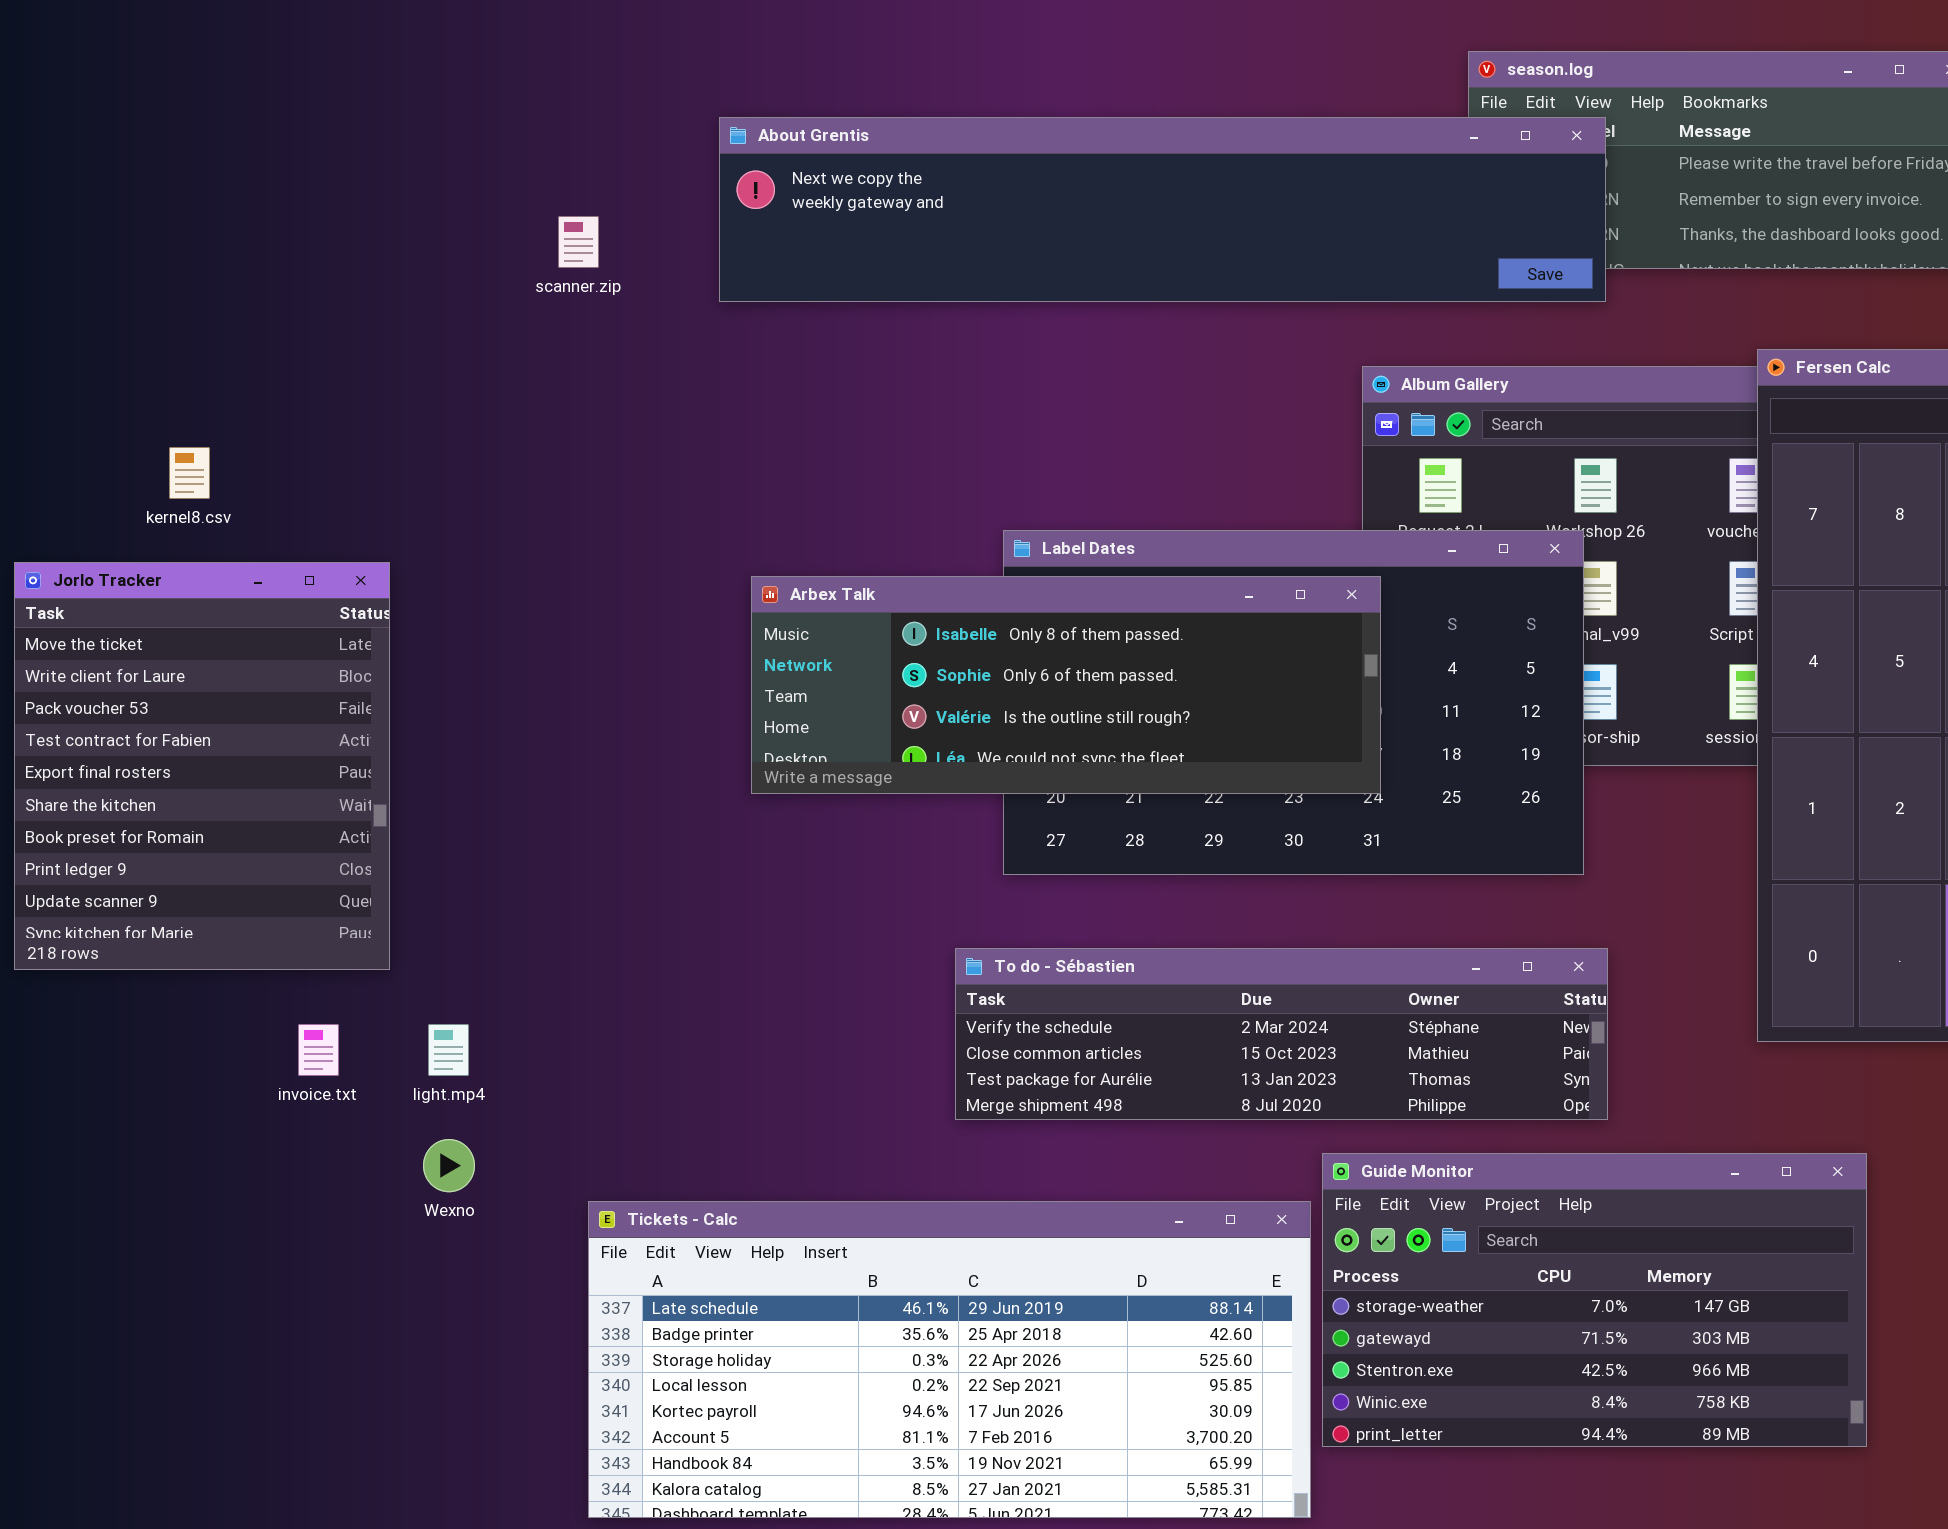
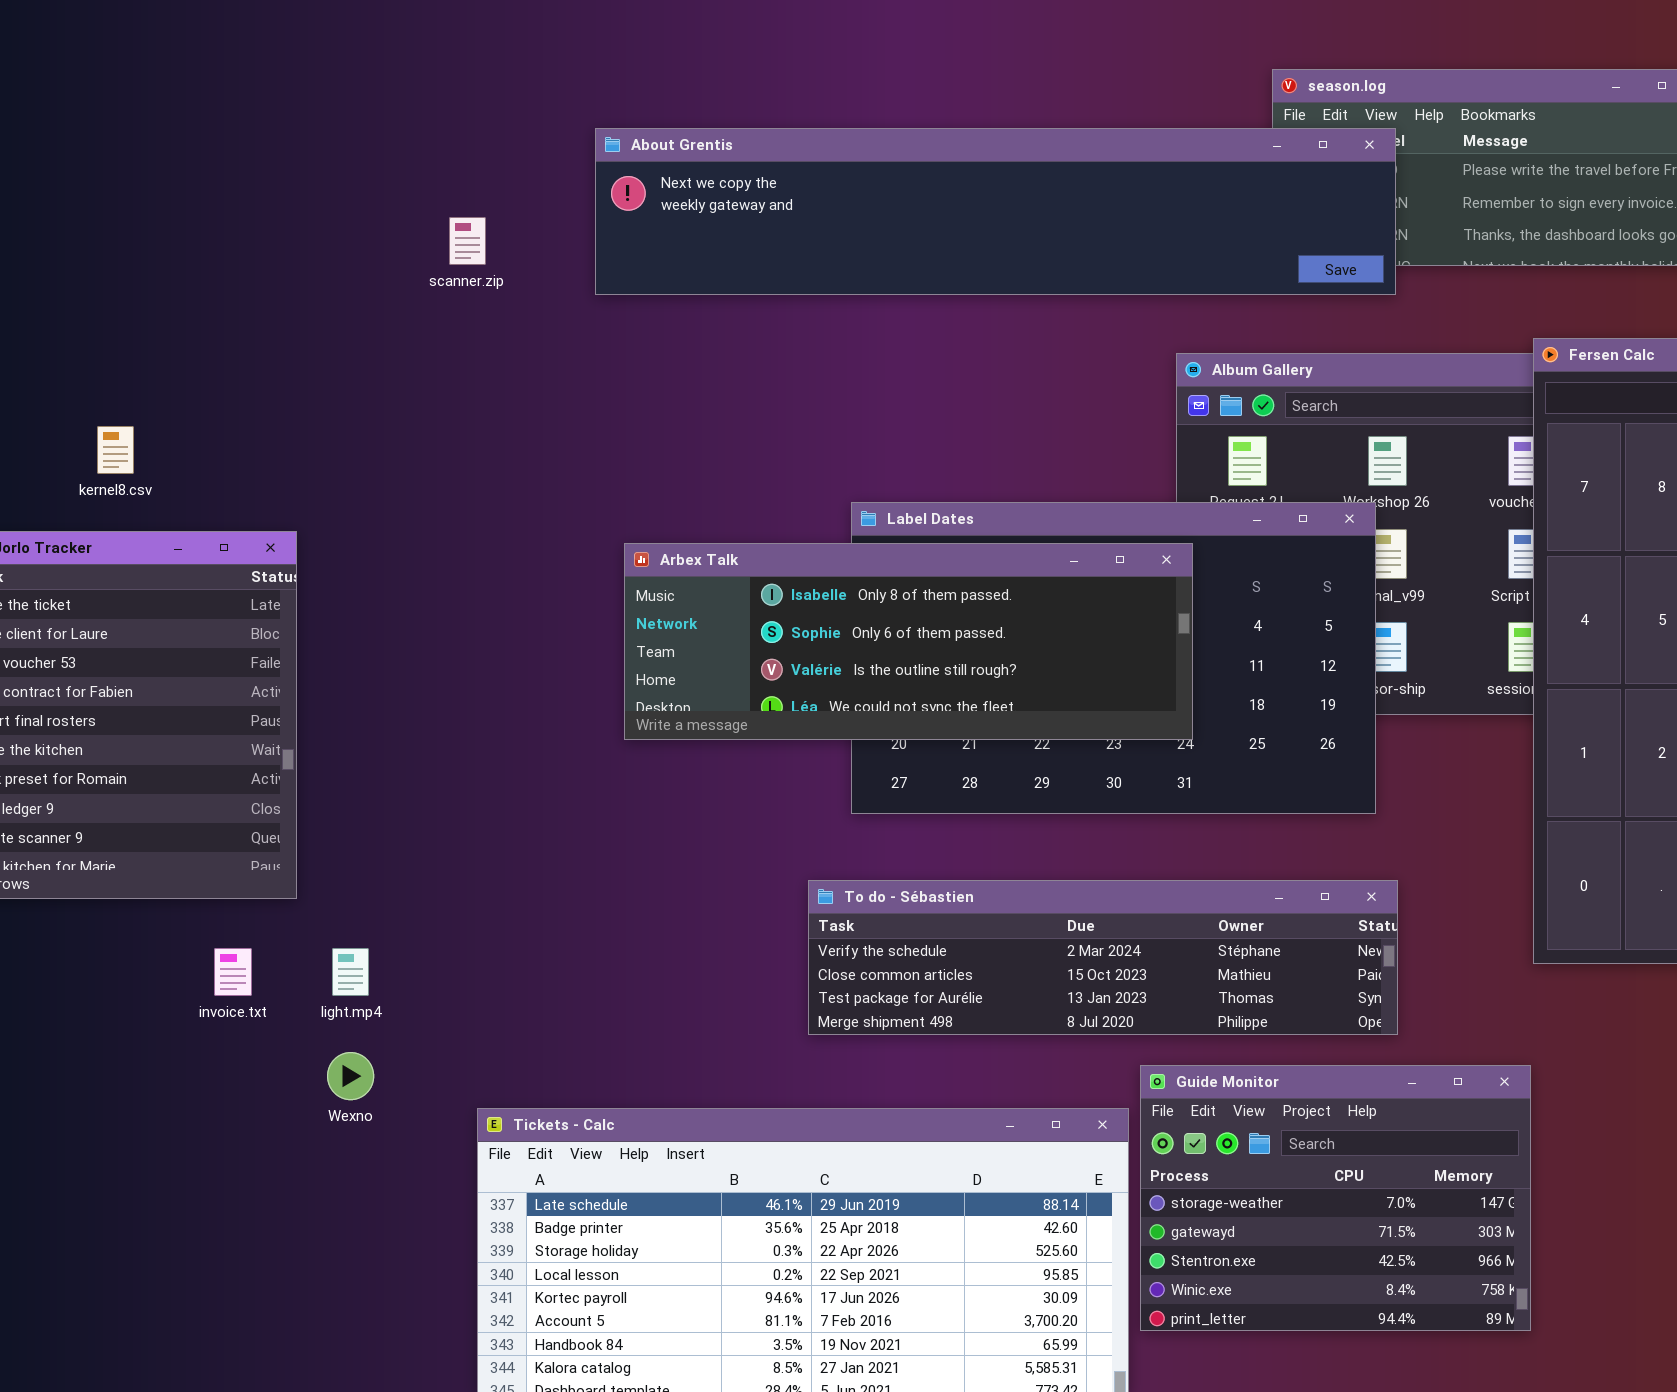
Guide Monitor: [1322,1153,1867,1447] -> [1140,1065,1531,1331], resized

